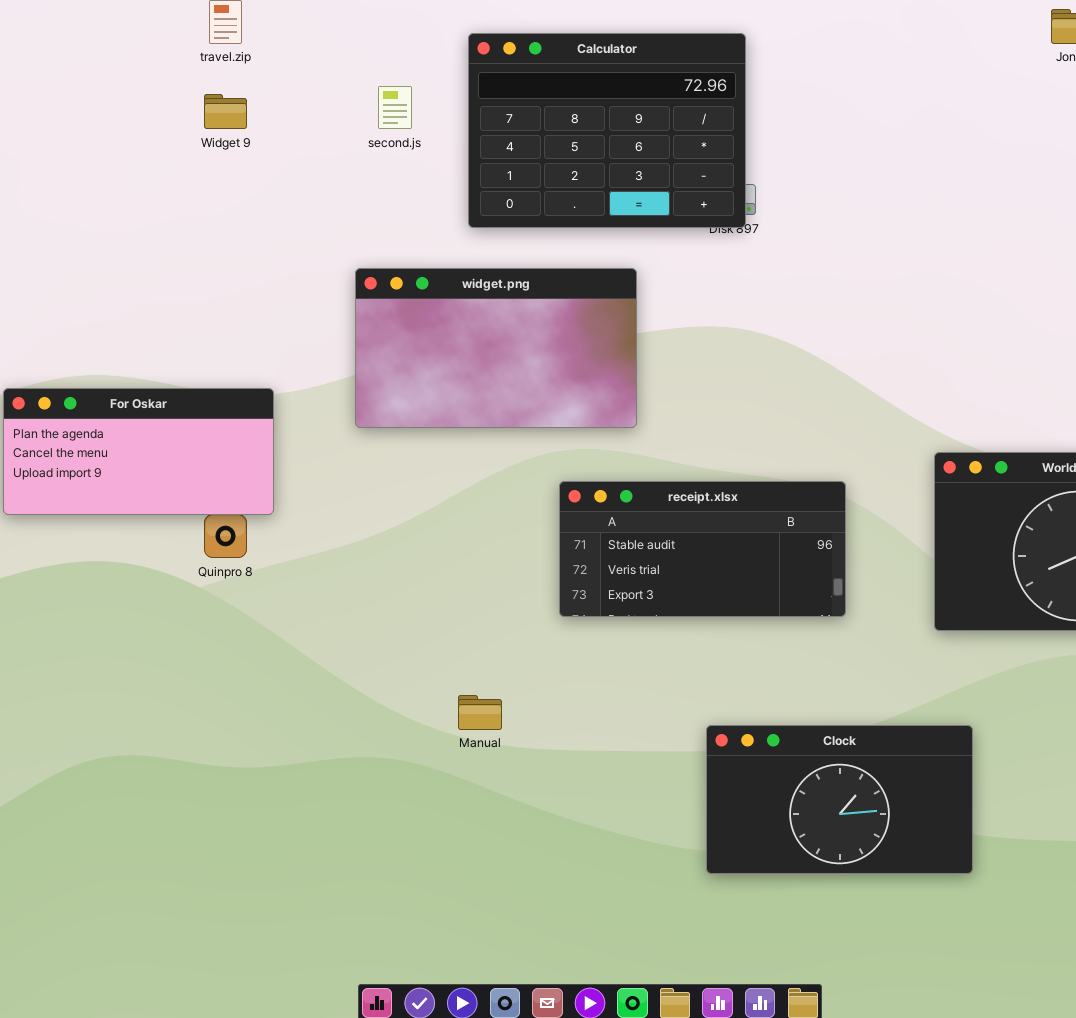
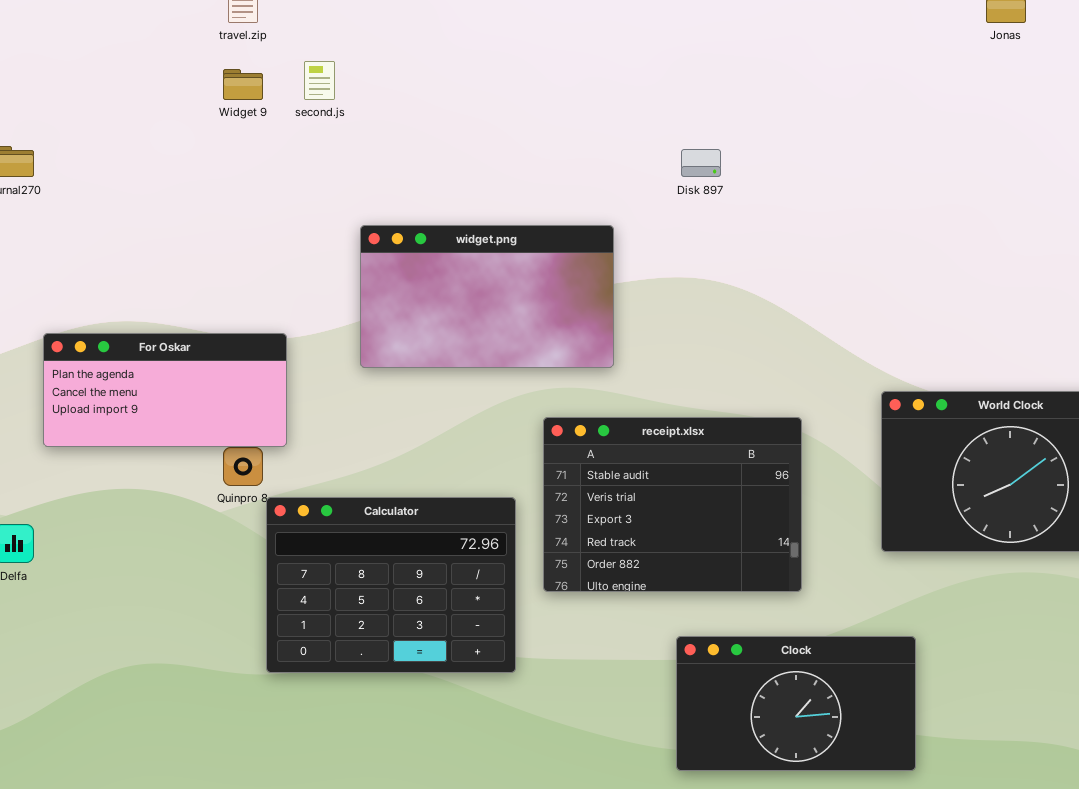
Calculator: [468,33,746,228] -> [266,497,516,673], moved
second.js: [378,86,412,129] -> [304,61,335,100], moved
receipt.xlsx: [559,481,846,617] -> [543,417,802,592], resized

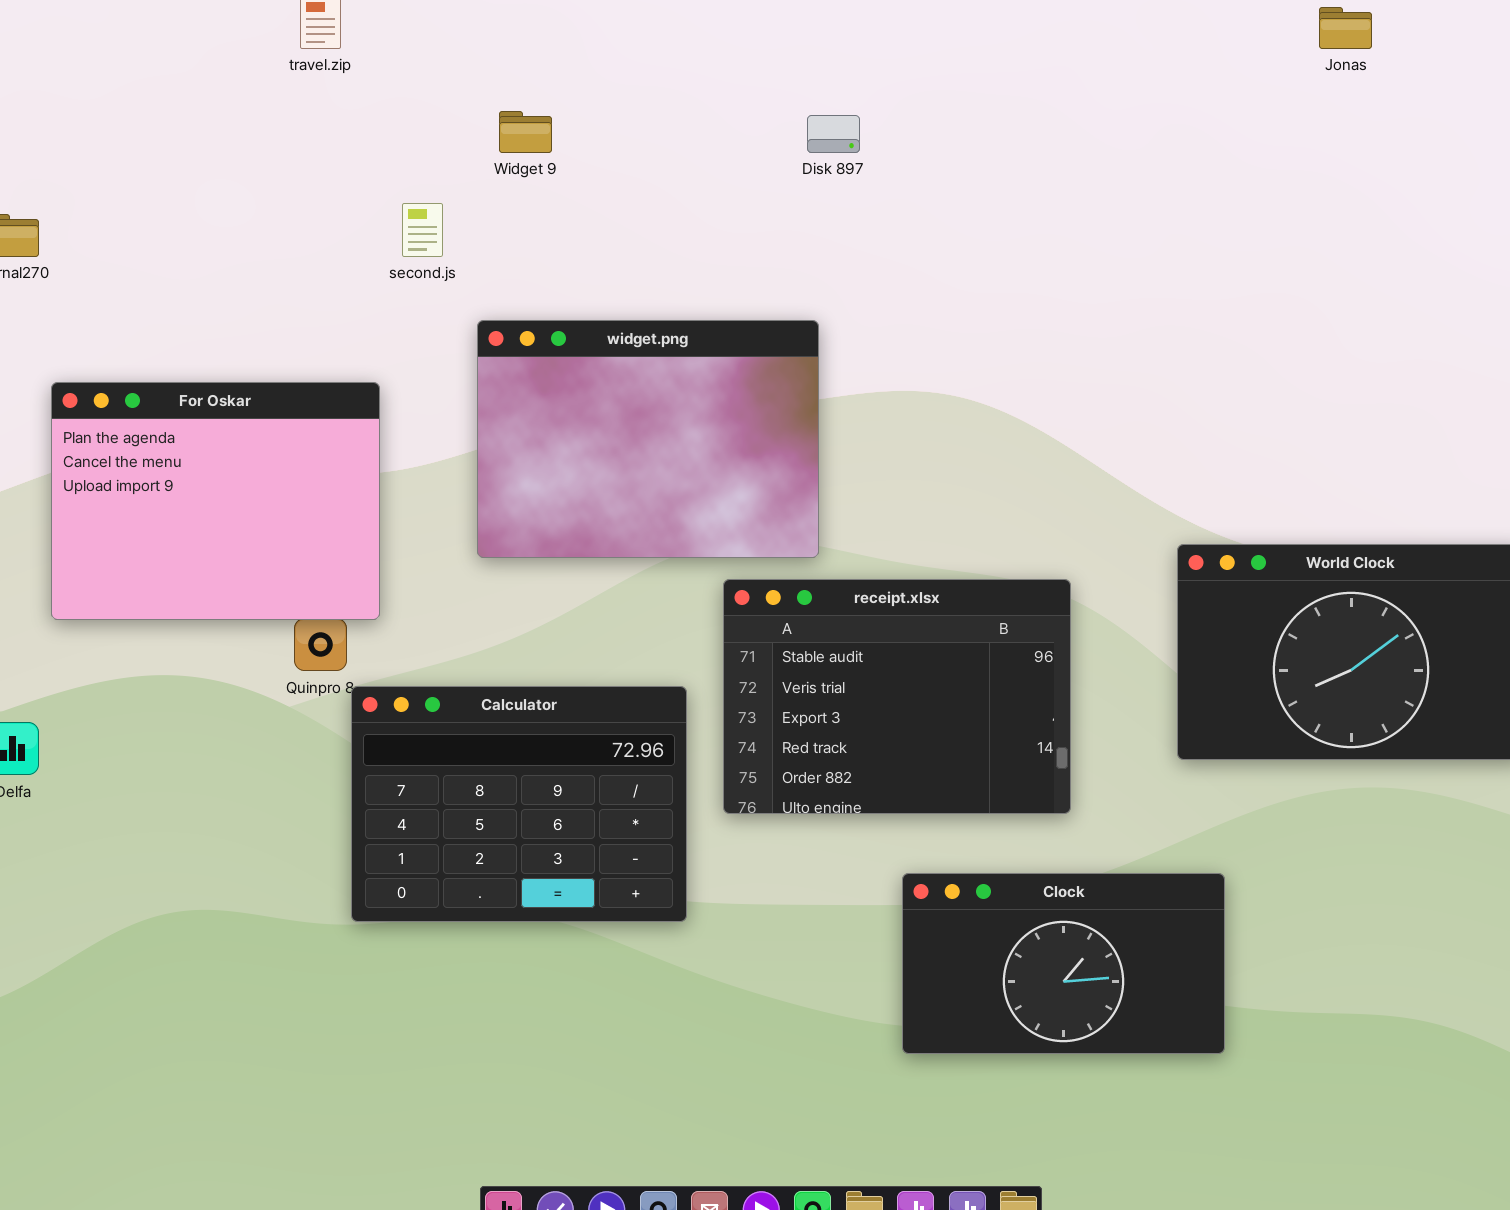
second.js: [304,61,335,100] -> [402,203,443,257], moved
Widget 9: [223,69,263,100] -> [499,111,552,153], moved
Disk 897: [681,149,721,177] -> [807,115,860,153], moved
widget.png: [360,225,614,368] -> [477,320,819,558], resized
For Oskar: [43,333,287,447] -> [51,382,380,620], resized

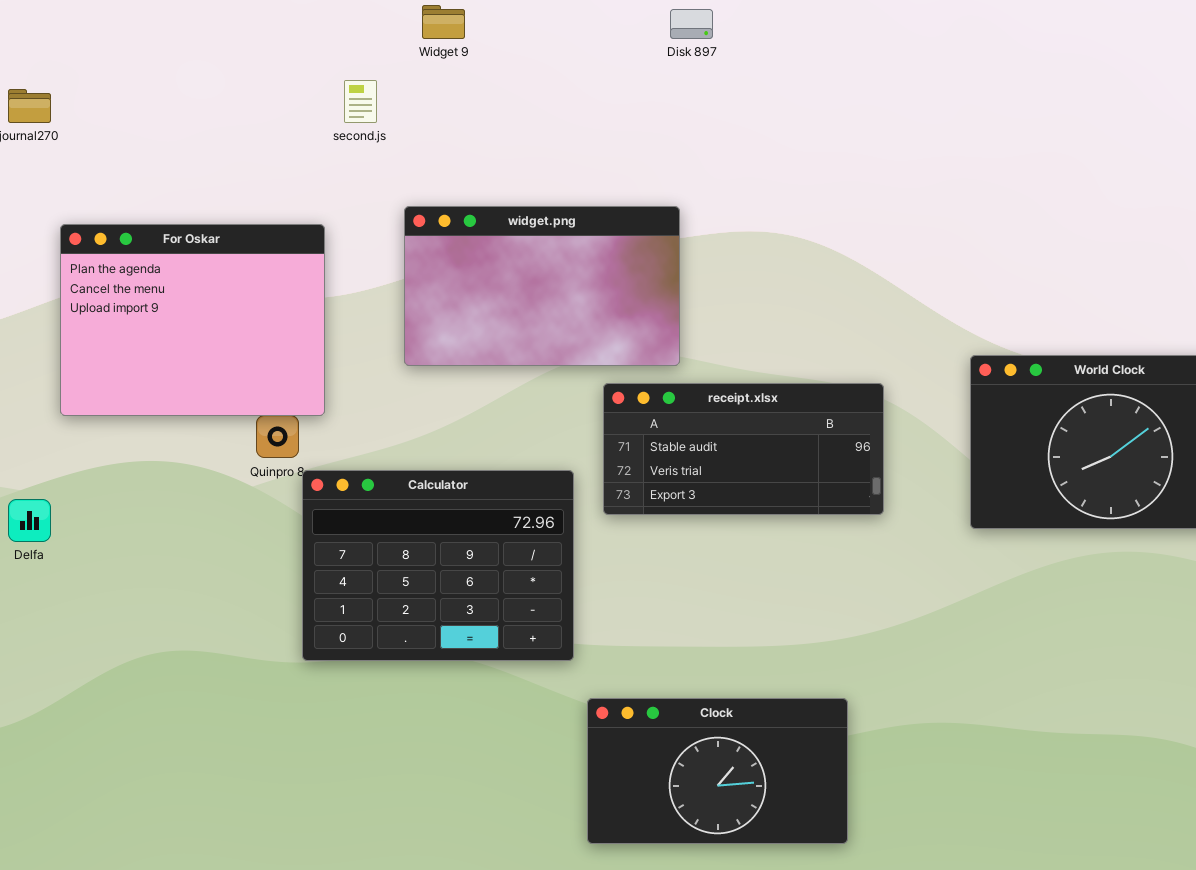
widget.png: [477,320,819,558] -> [404,206,680,366], resized
receipt.xlsx: [723,579,1071,814] -> [603,383,884,515], resized
Clock: [902,873,1225,1054] -> [587,698,848,844], moved

